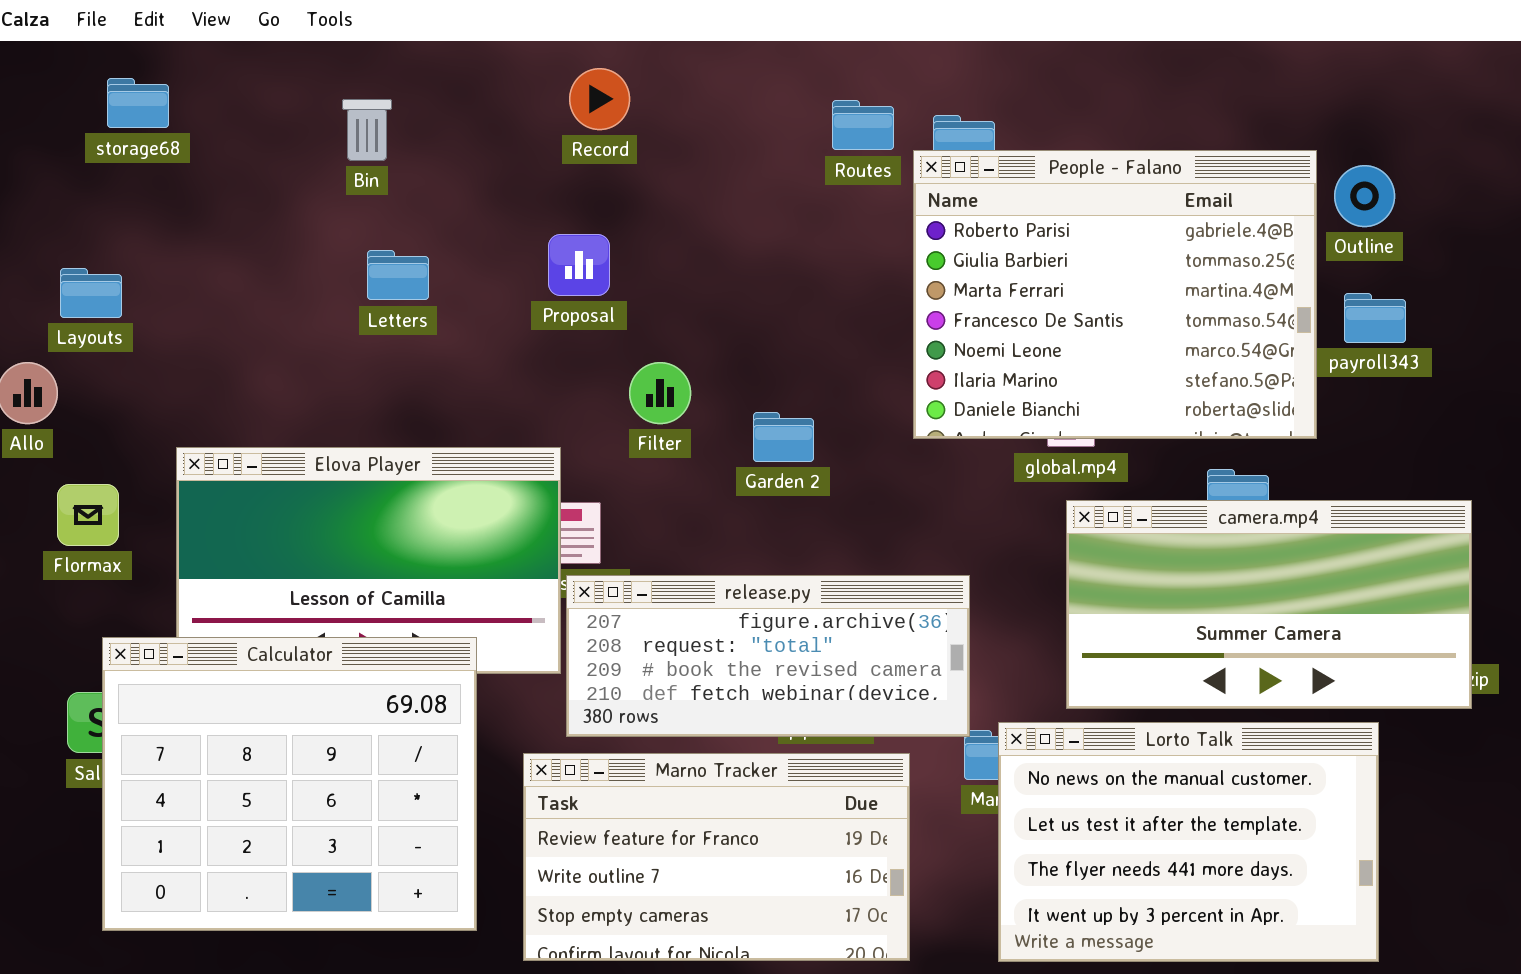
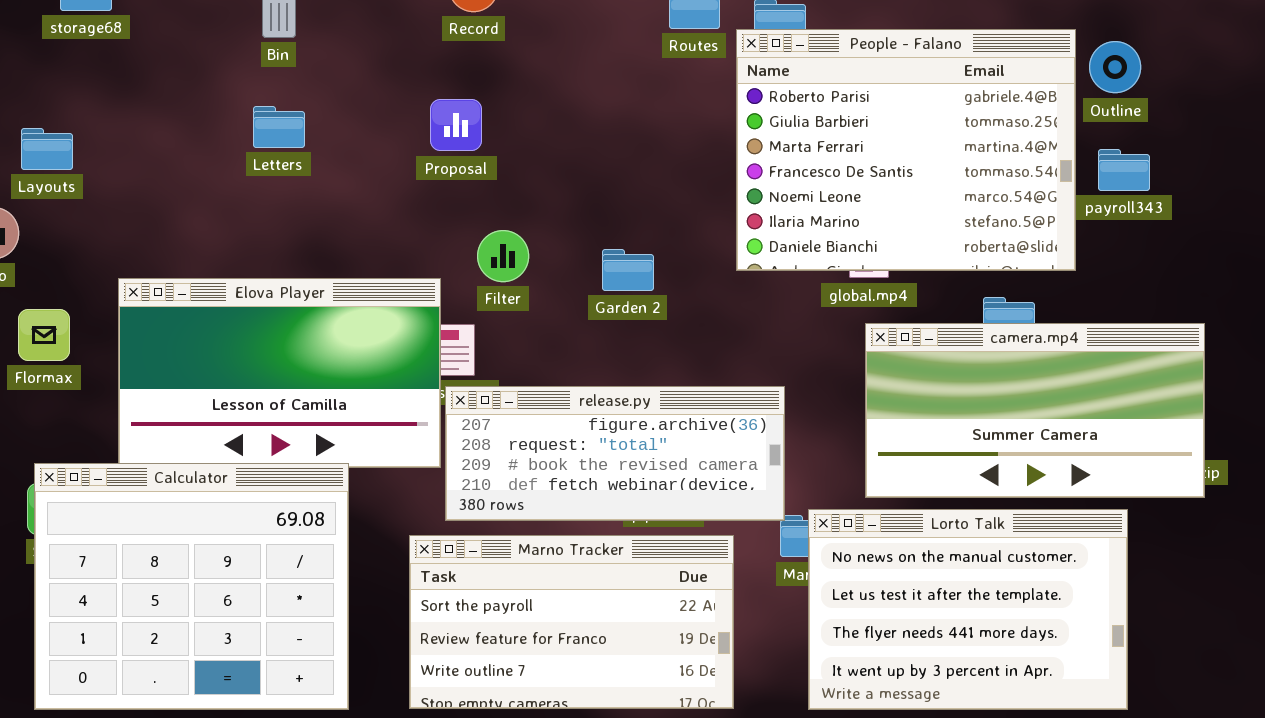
Letters: [367,250,429,300] -> [253,106,305,148], moved
Filter: [629,362,691,424] -> [477,230,529,282], moved
Calculator: [102,637,477,931] -> [34,463,349,710], moved
Marno Tracker: [523,753,910,961] -> [409,535,734,709], scrolled up 1 row

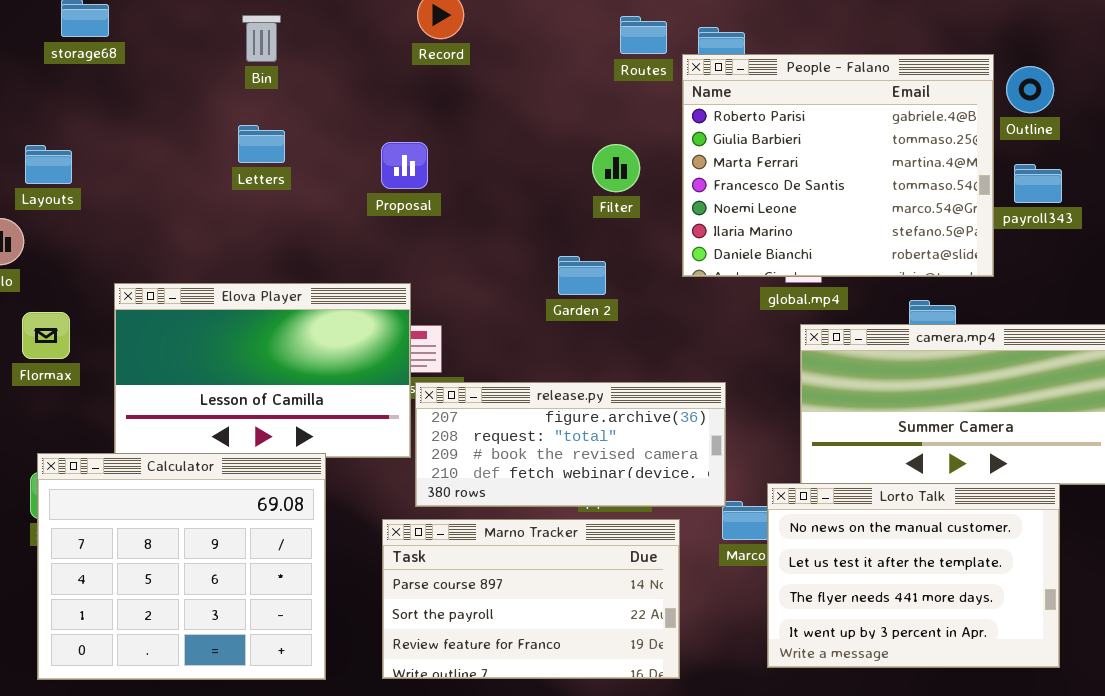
Proposal: [430,99,482,151] -> [381,142,428,189], moved
Filter: [477,230,529,282] -> [592,144,640,192], moved
Lorto Talk: [808,509,1128,710] -> [767,483,1060,668], moved
Marno Tracker: [409,535,734,709] -> [382,519,680,679], scrolled up 1 row

